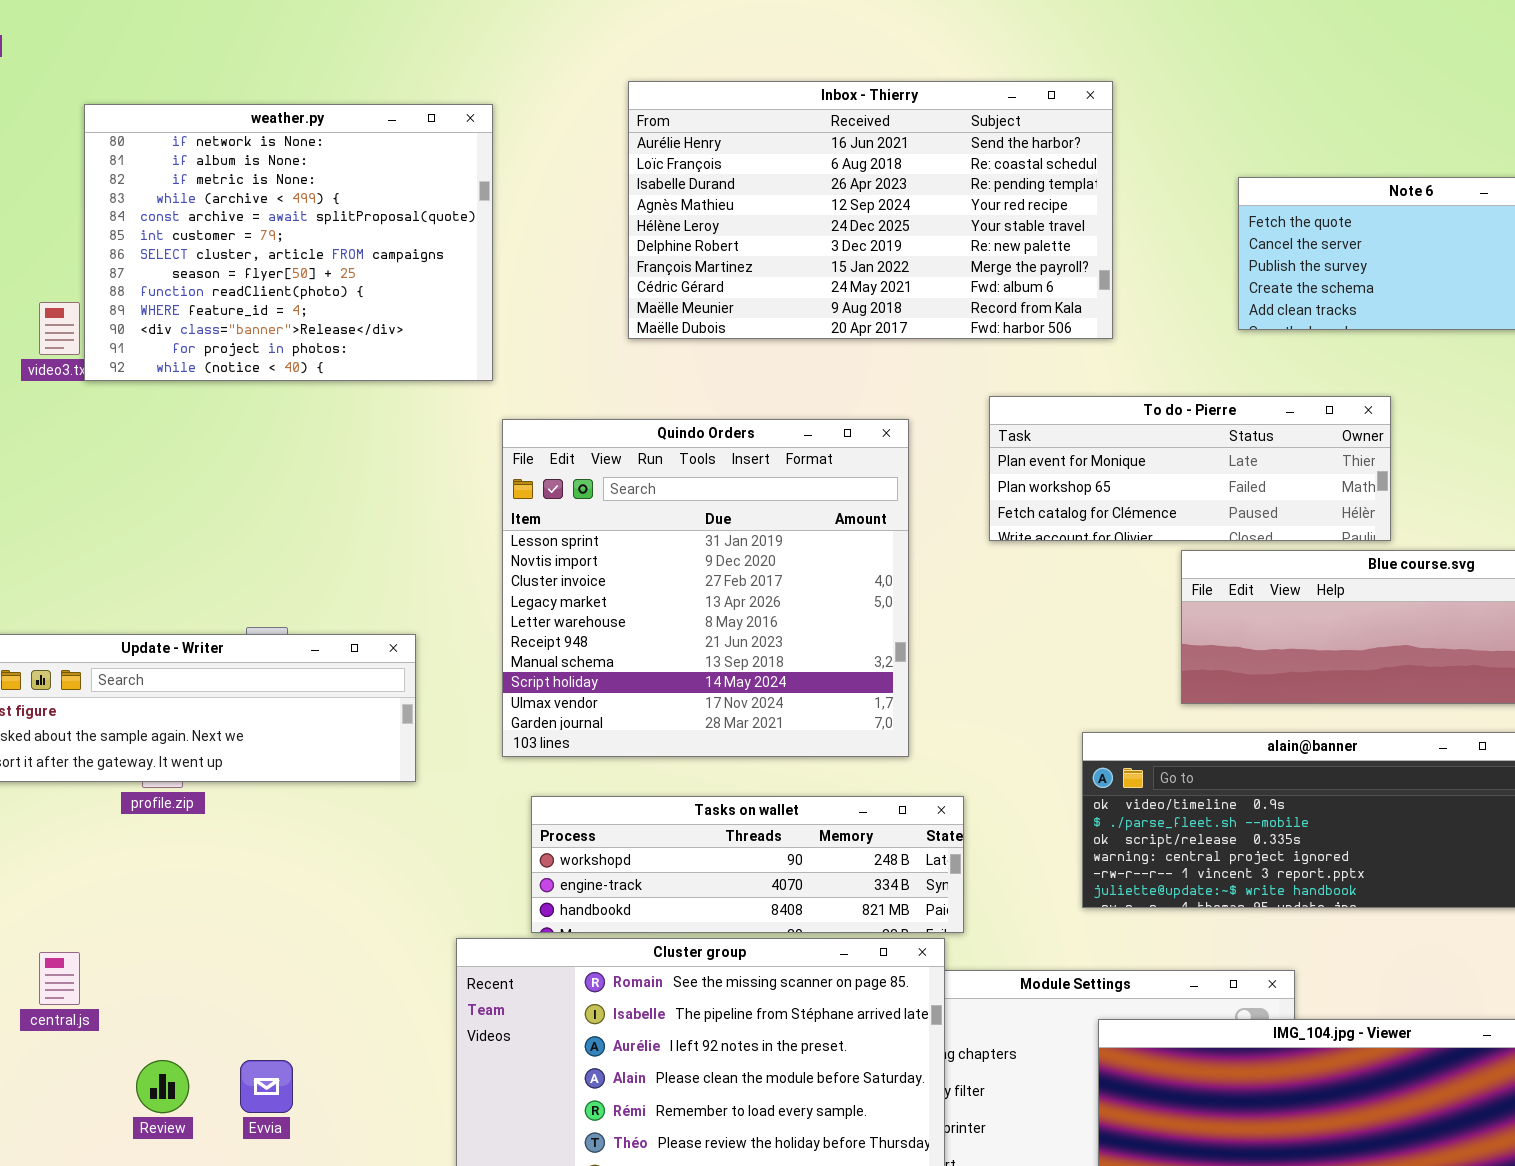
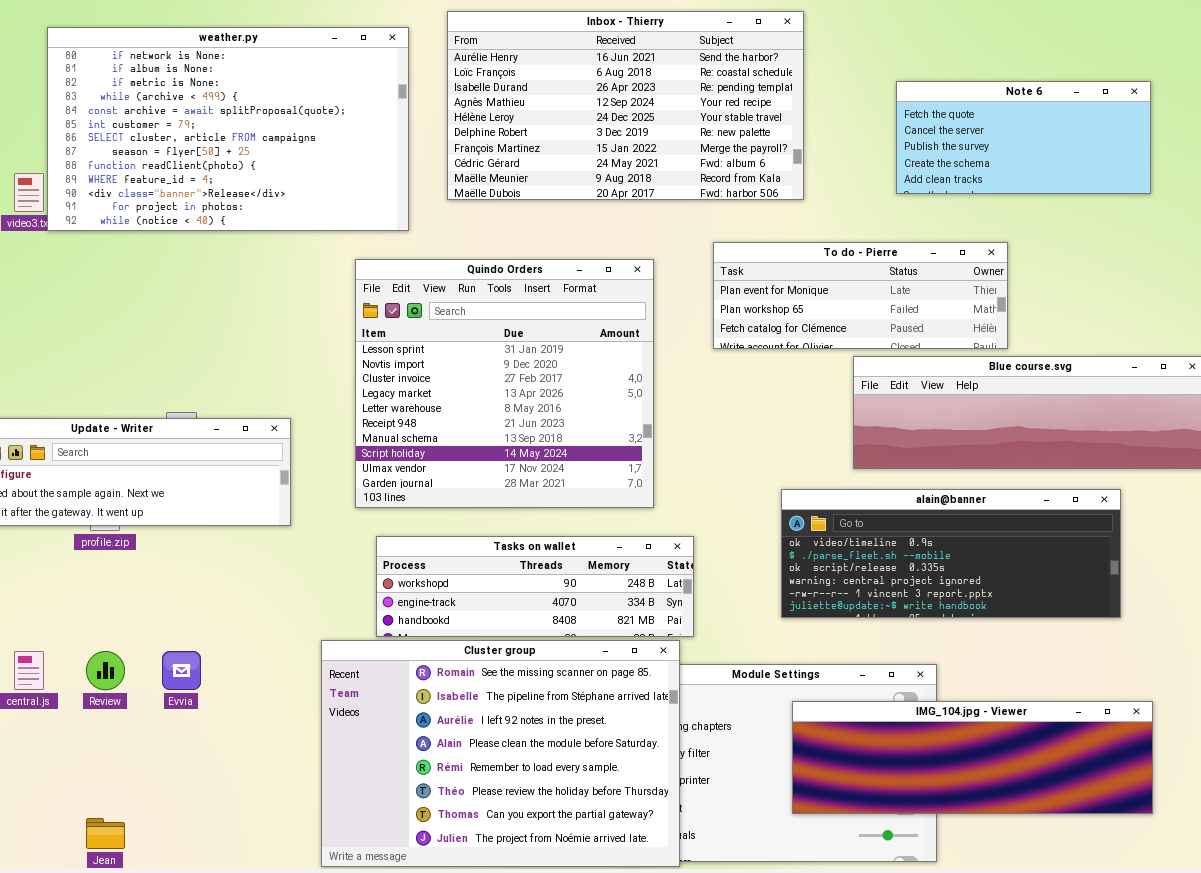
weather.py: [84,104,493,381] -> [47,27,409,231], resized
Review: [136,1060,189,1113] -> [86,651,125,690], moved
Evvia: [240,1060,293,1113] -> [162,651,201,690], moved

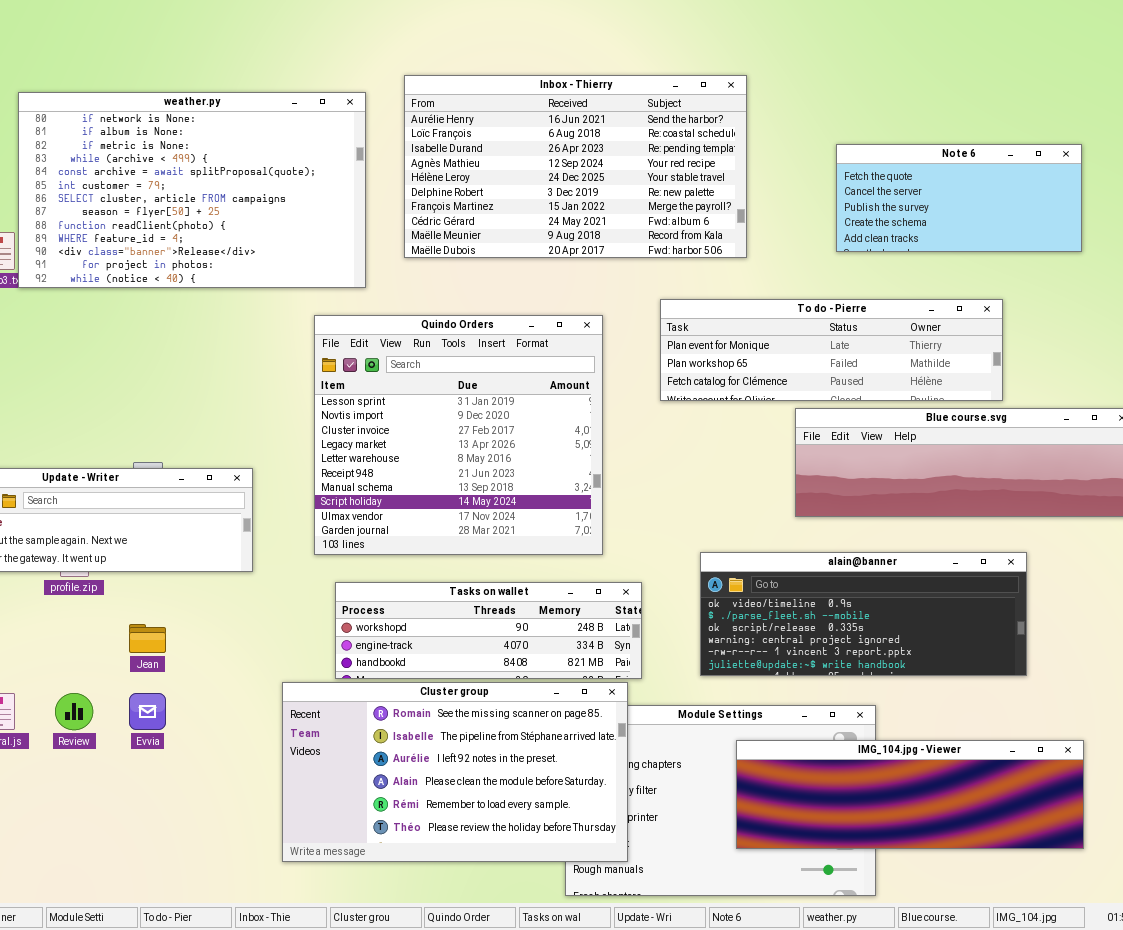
To do - Pierre: [713,242,1008,349] -> [660,299,1003,401], resized
alain@banner: [781,489,1121,618] -> [700,552,1027,676], moved
Cluster group: [321,640,680,867] -> [282,682,628,862], resized
Jean: [86,818,125,849] -> [129,624,166,653], moved

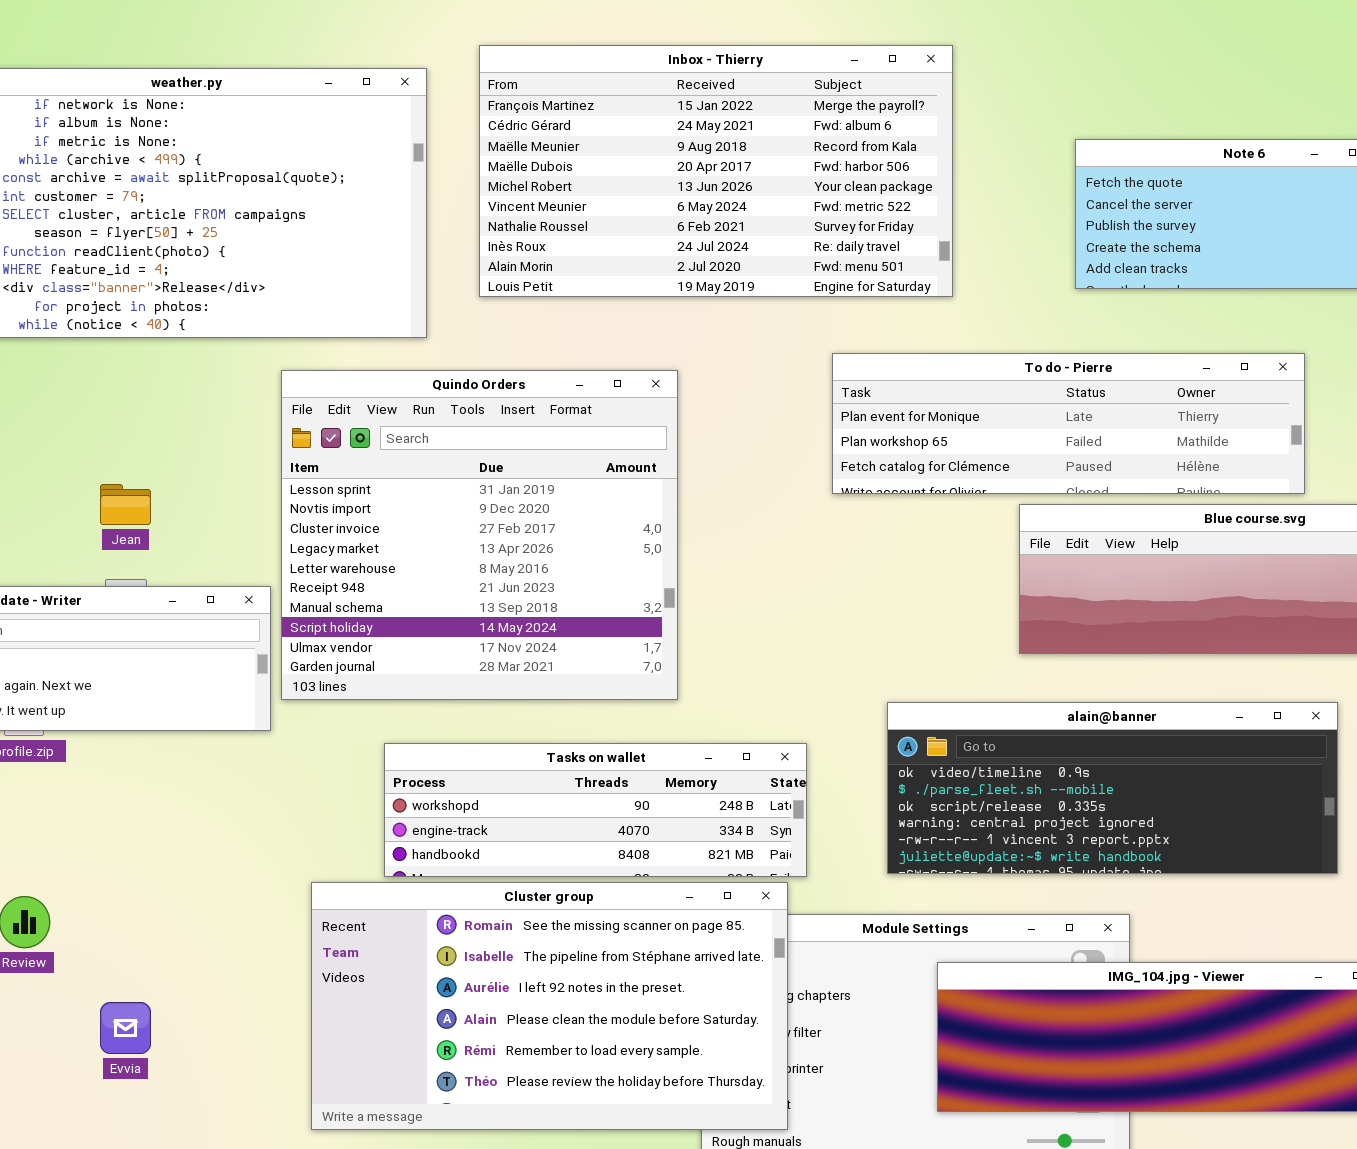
Inbox - Thierry: [404,75,747,258] -> [479,45,953,297], scrolled down 6 rows
Quindo Orders: [314,315,603,555] -> [281,370,678,700], moved
Jean: [129,624,166,653] -> [100,484,151,525], moved
Evvia: [129,693,166,730] -> [100,1002,151,1054], moved

